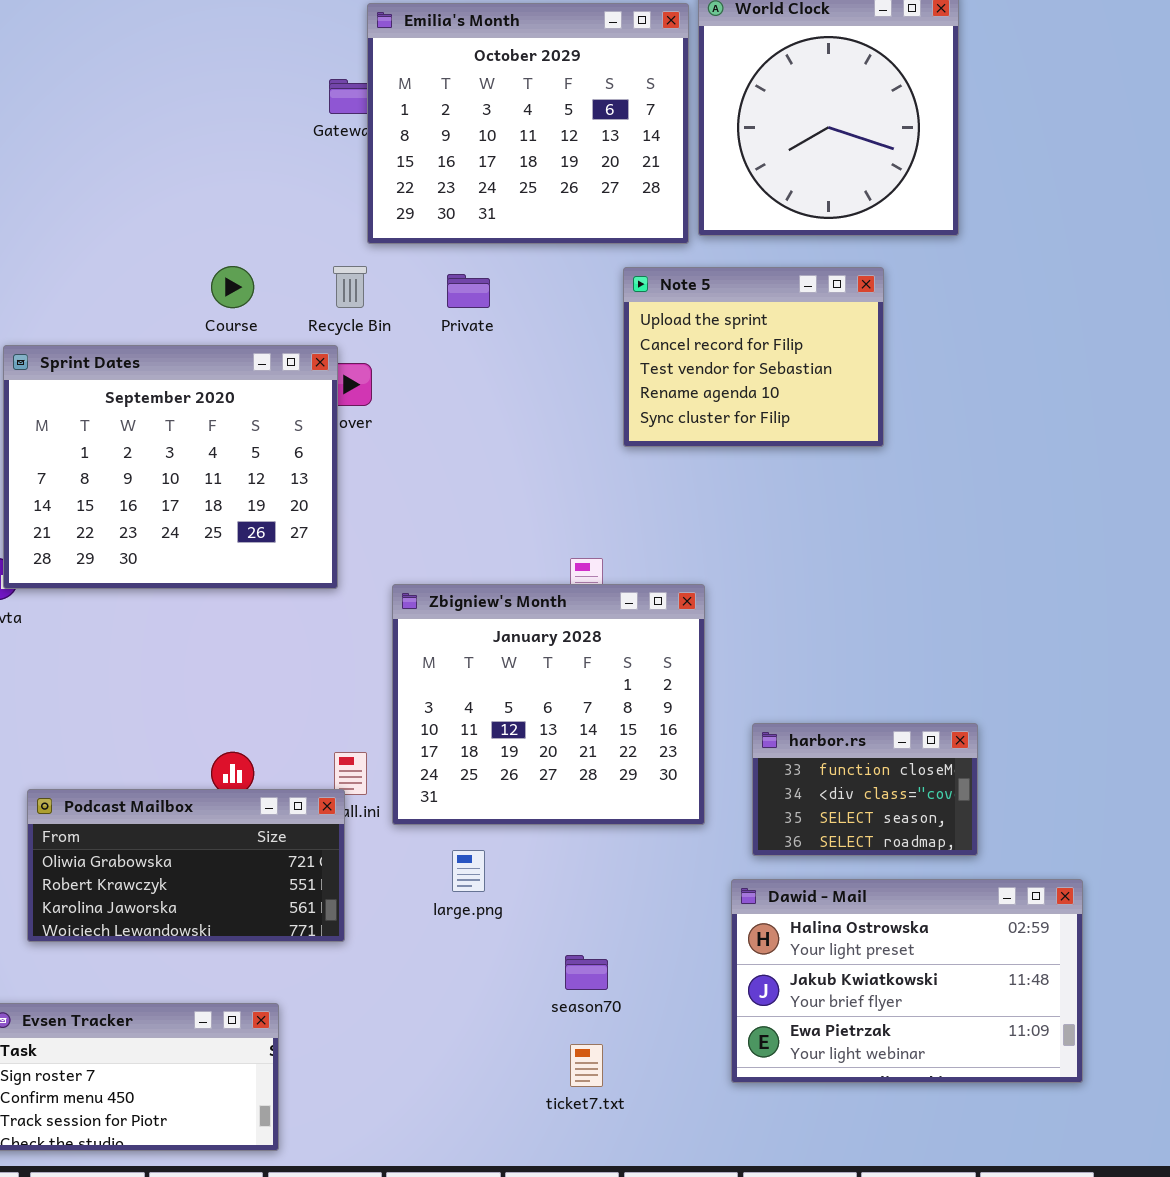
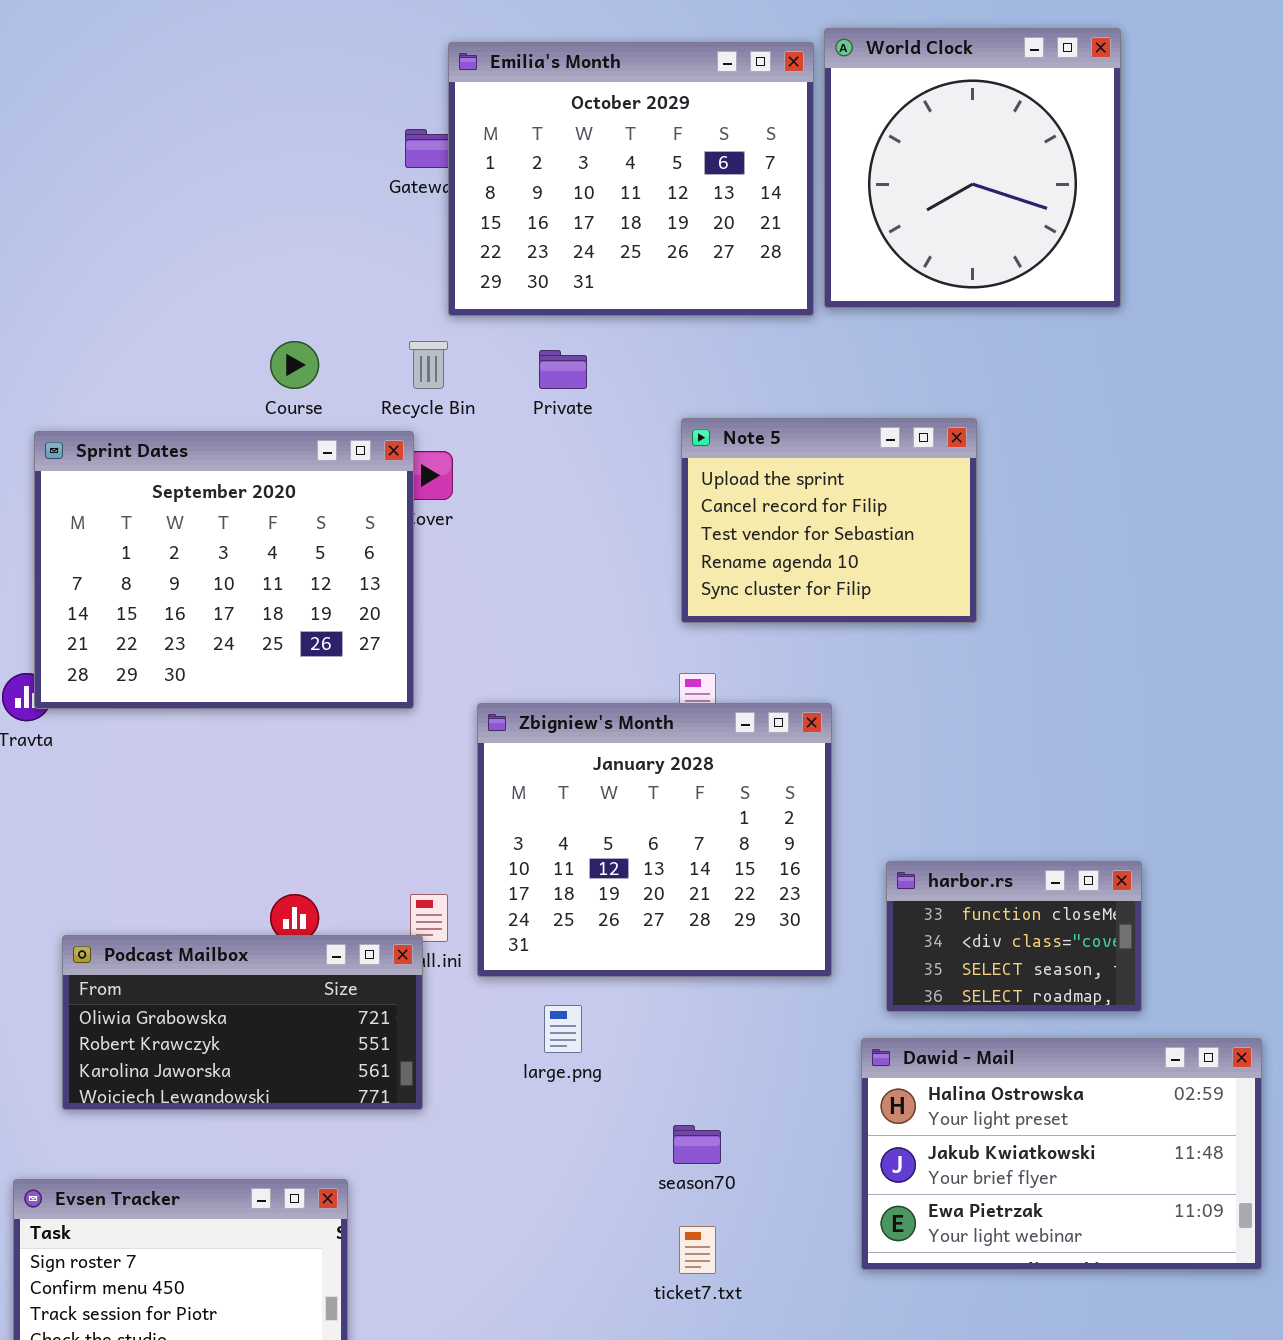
Note 5: [623,267,884,447] -> [681,418,977,623], moved

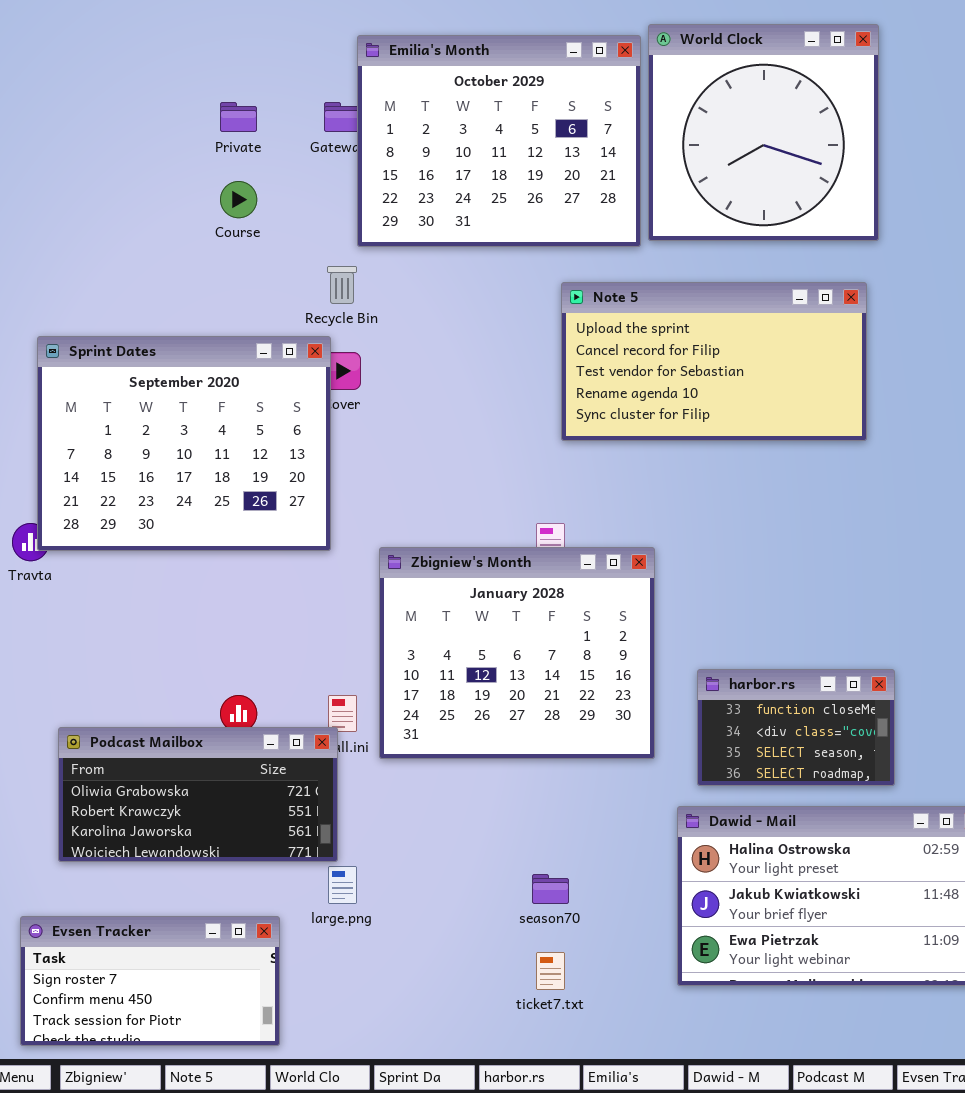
Course: [270,341,319,389] -> [220,181,257,218], moved
Private: [539,350,587,389] -> [220,102,257,132], moved
Note 5: [681,418,977,623] -> [561,282,867,441], moved, resized
large.png: [544,1005,582,1053] -> [328,866,357,904], moved

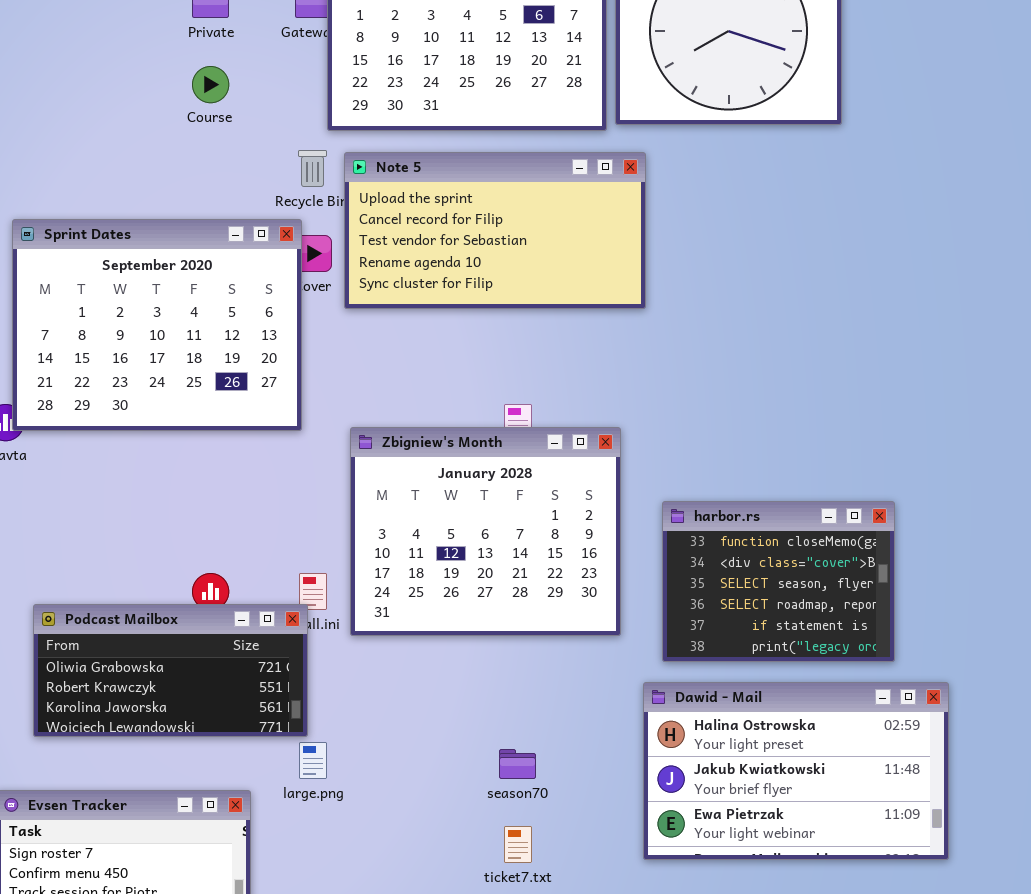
Note 5: [561,282,867,441] -> [344,152,646,309], moved
harbor.rs: [697,669,895,786] -> [662,501,895,662], resized

